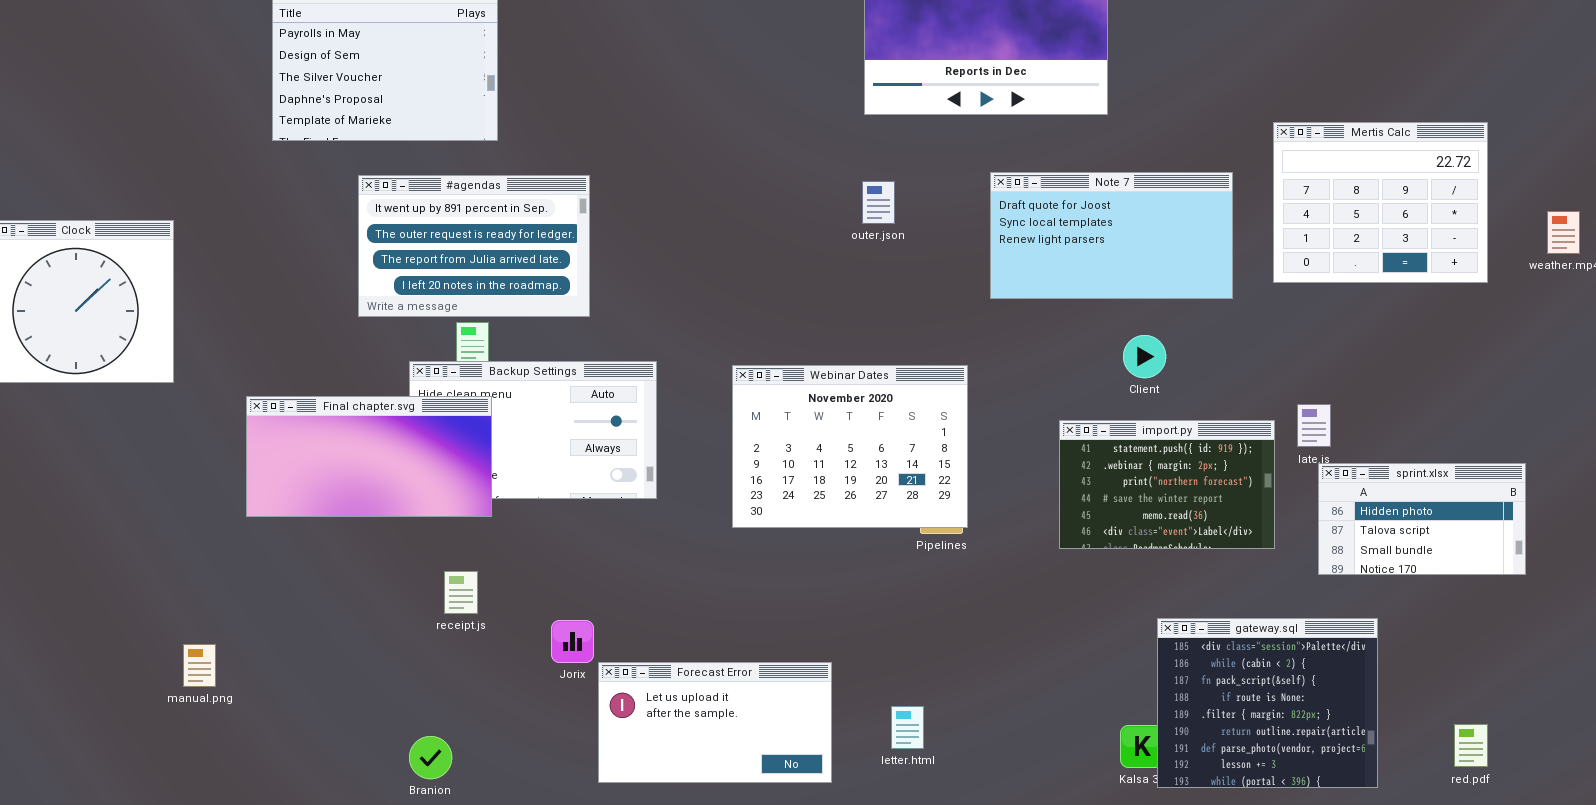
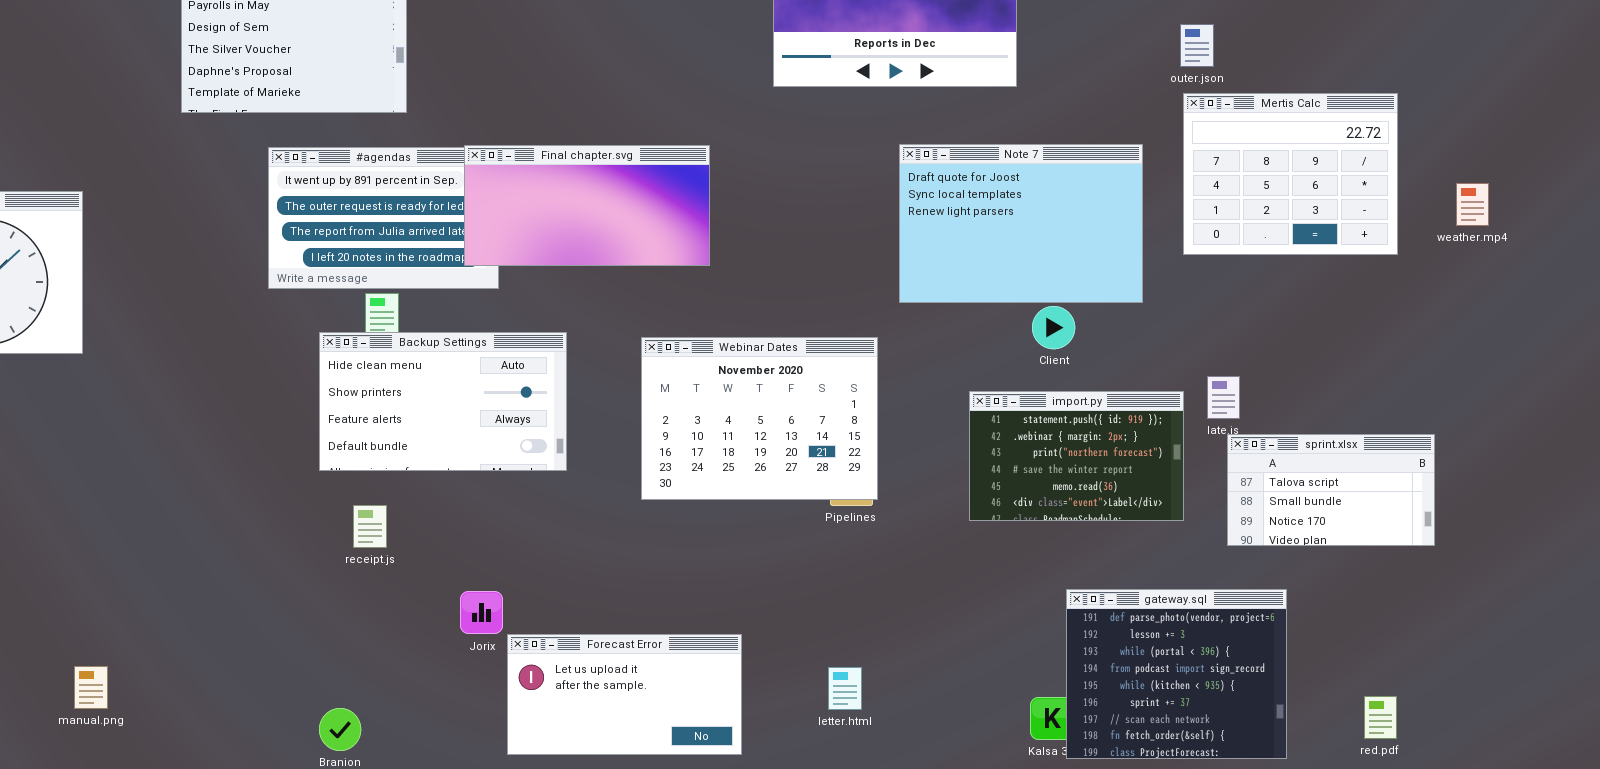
Note 7: [990,172,1233,299] -> [899,144,1143,303], resized
outer.json: [862,181,895,224] -> [1180,24,1214,67], moved
Final chapter.svg: [246,396,492,517] -> [464,145,710,266], moved
sprint.xlsx: [1318,463,1526,575] -> [1227,434,1435,546], scrolled down 1 row
receipt.js: [444,571,478,614] -> [353,505,387,548], moved
gateway.sql: [1157,618,1378,788] -> [1066,589,1287,759], scrolled down 6 rows
manual.png: [183,644,216,687] -> [74,666,108,709], moved
letter.html: [891,706,924,749] -> [828,667,862,710], moved

